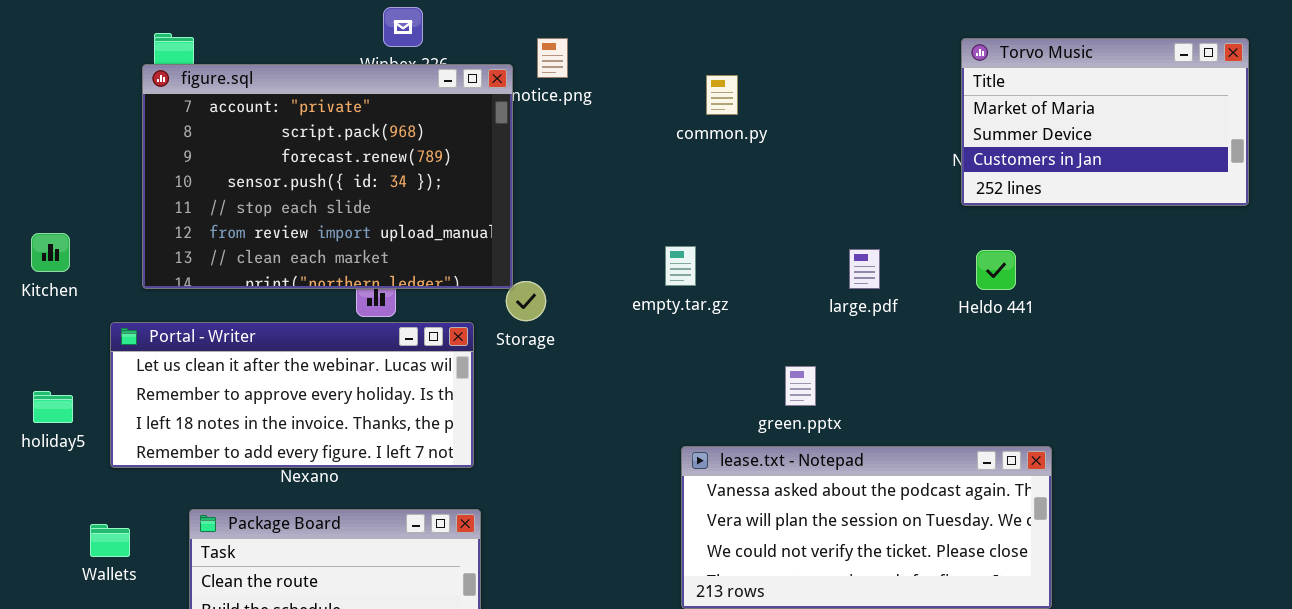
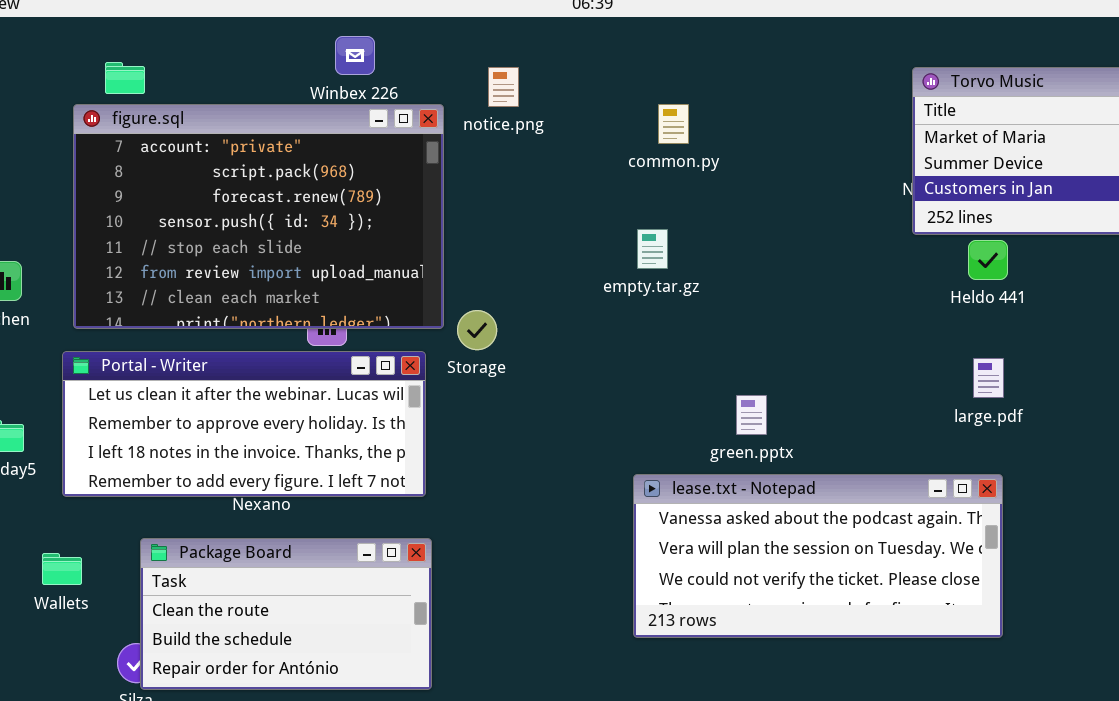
figure.sql: [142,64,513,289] -> [73,104,444,329], moved
empty.tar.gz: [665,246,696,286] -> [637,229,668,269], moved
large.pdf: [849,249,880,289] -> [973,358,1004,398], moved
Heldo 441: [976,250,1016,290] -> [968,240,1008,280], moved

